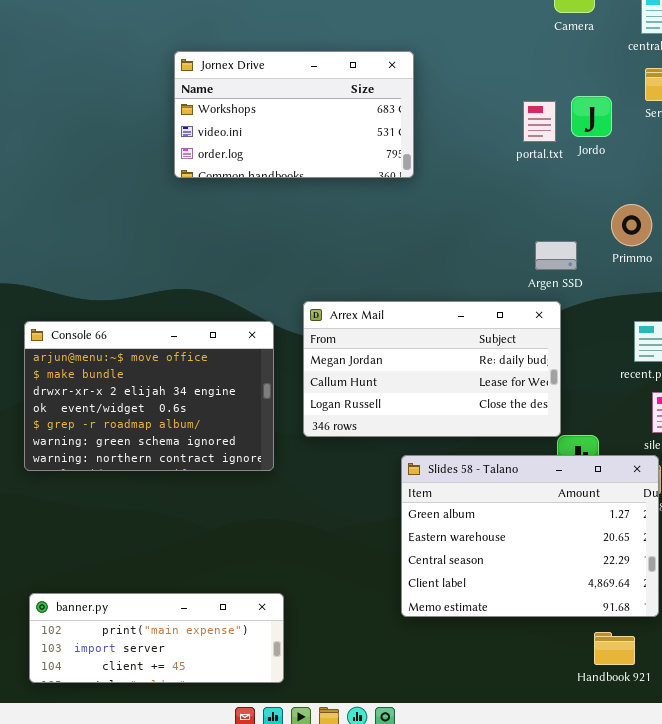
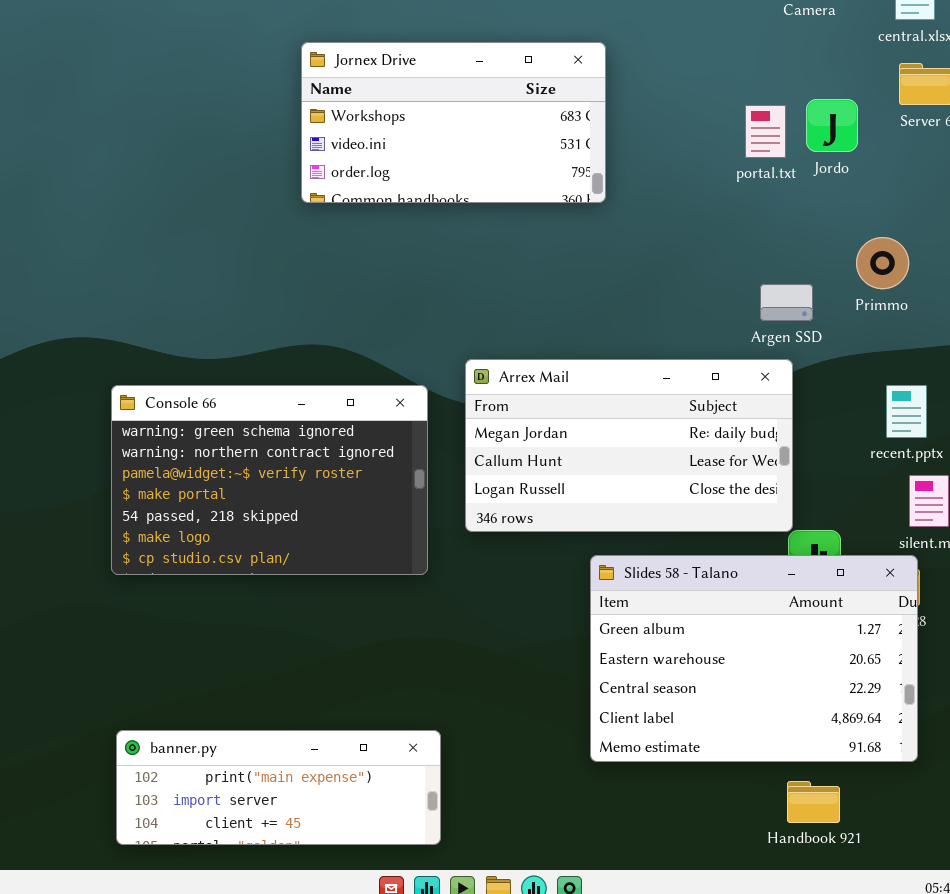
Console 66: [24,321,274,471] -> [111,385,428,575], scrolled down 5 rows
Handbook 921: [594,632,635,665] -> [787,781,840,823], moved

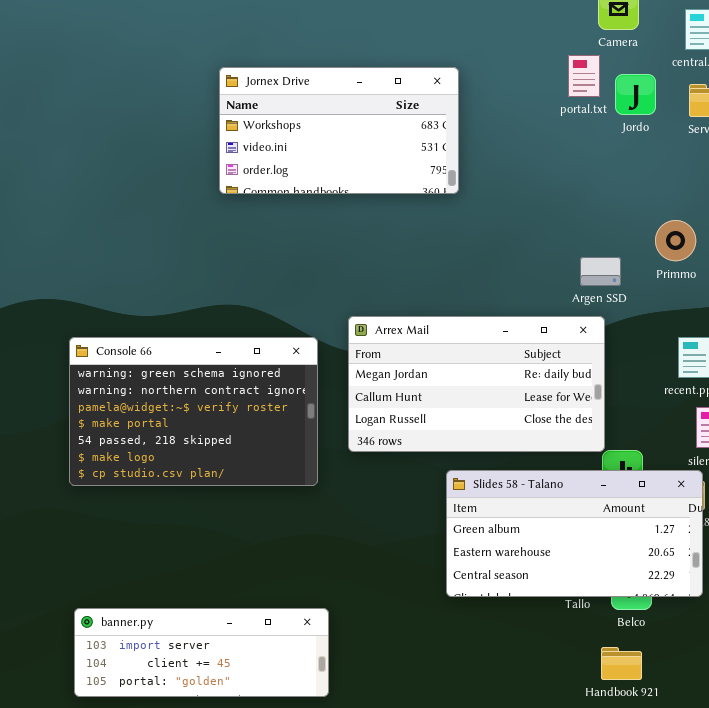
Jordo: [806,99,858,152] -> [615,74,656,115], moved
portal.txt: [745,105,786,158] -> [568,55,600,97], moved
Slides 58 - Talano: [590,555,918,762] -> [446,470,703,597], resized
banner.py: [116,730,441,845] -> [74,608,329,697], scrolled down 1 row

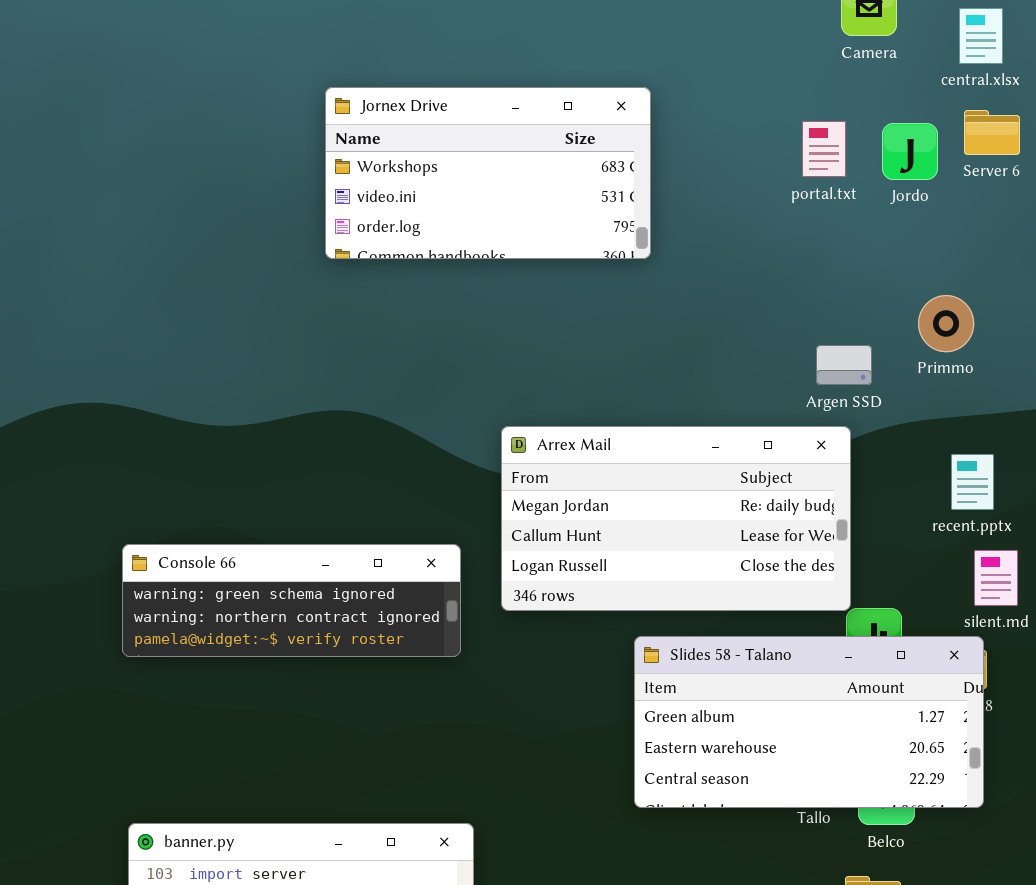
portal.txt: [568,55,600,97] -> [802,121,846,177], moved
Jordo: [615,74,656,115] -> [882,123,938,180], moved
Console 66: [69,337,318,486] -> [122,544,461,657], resized

